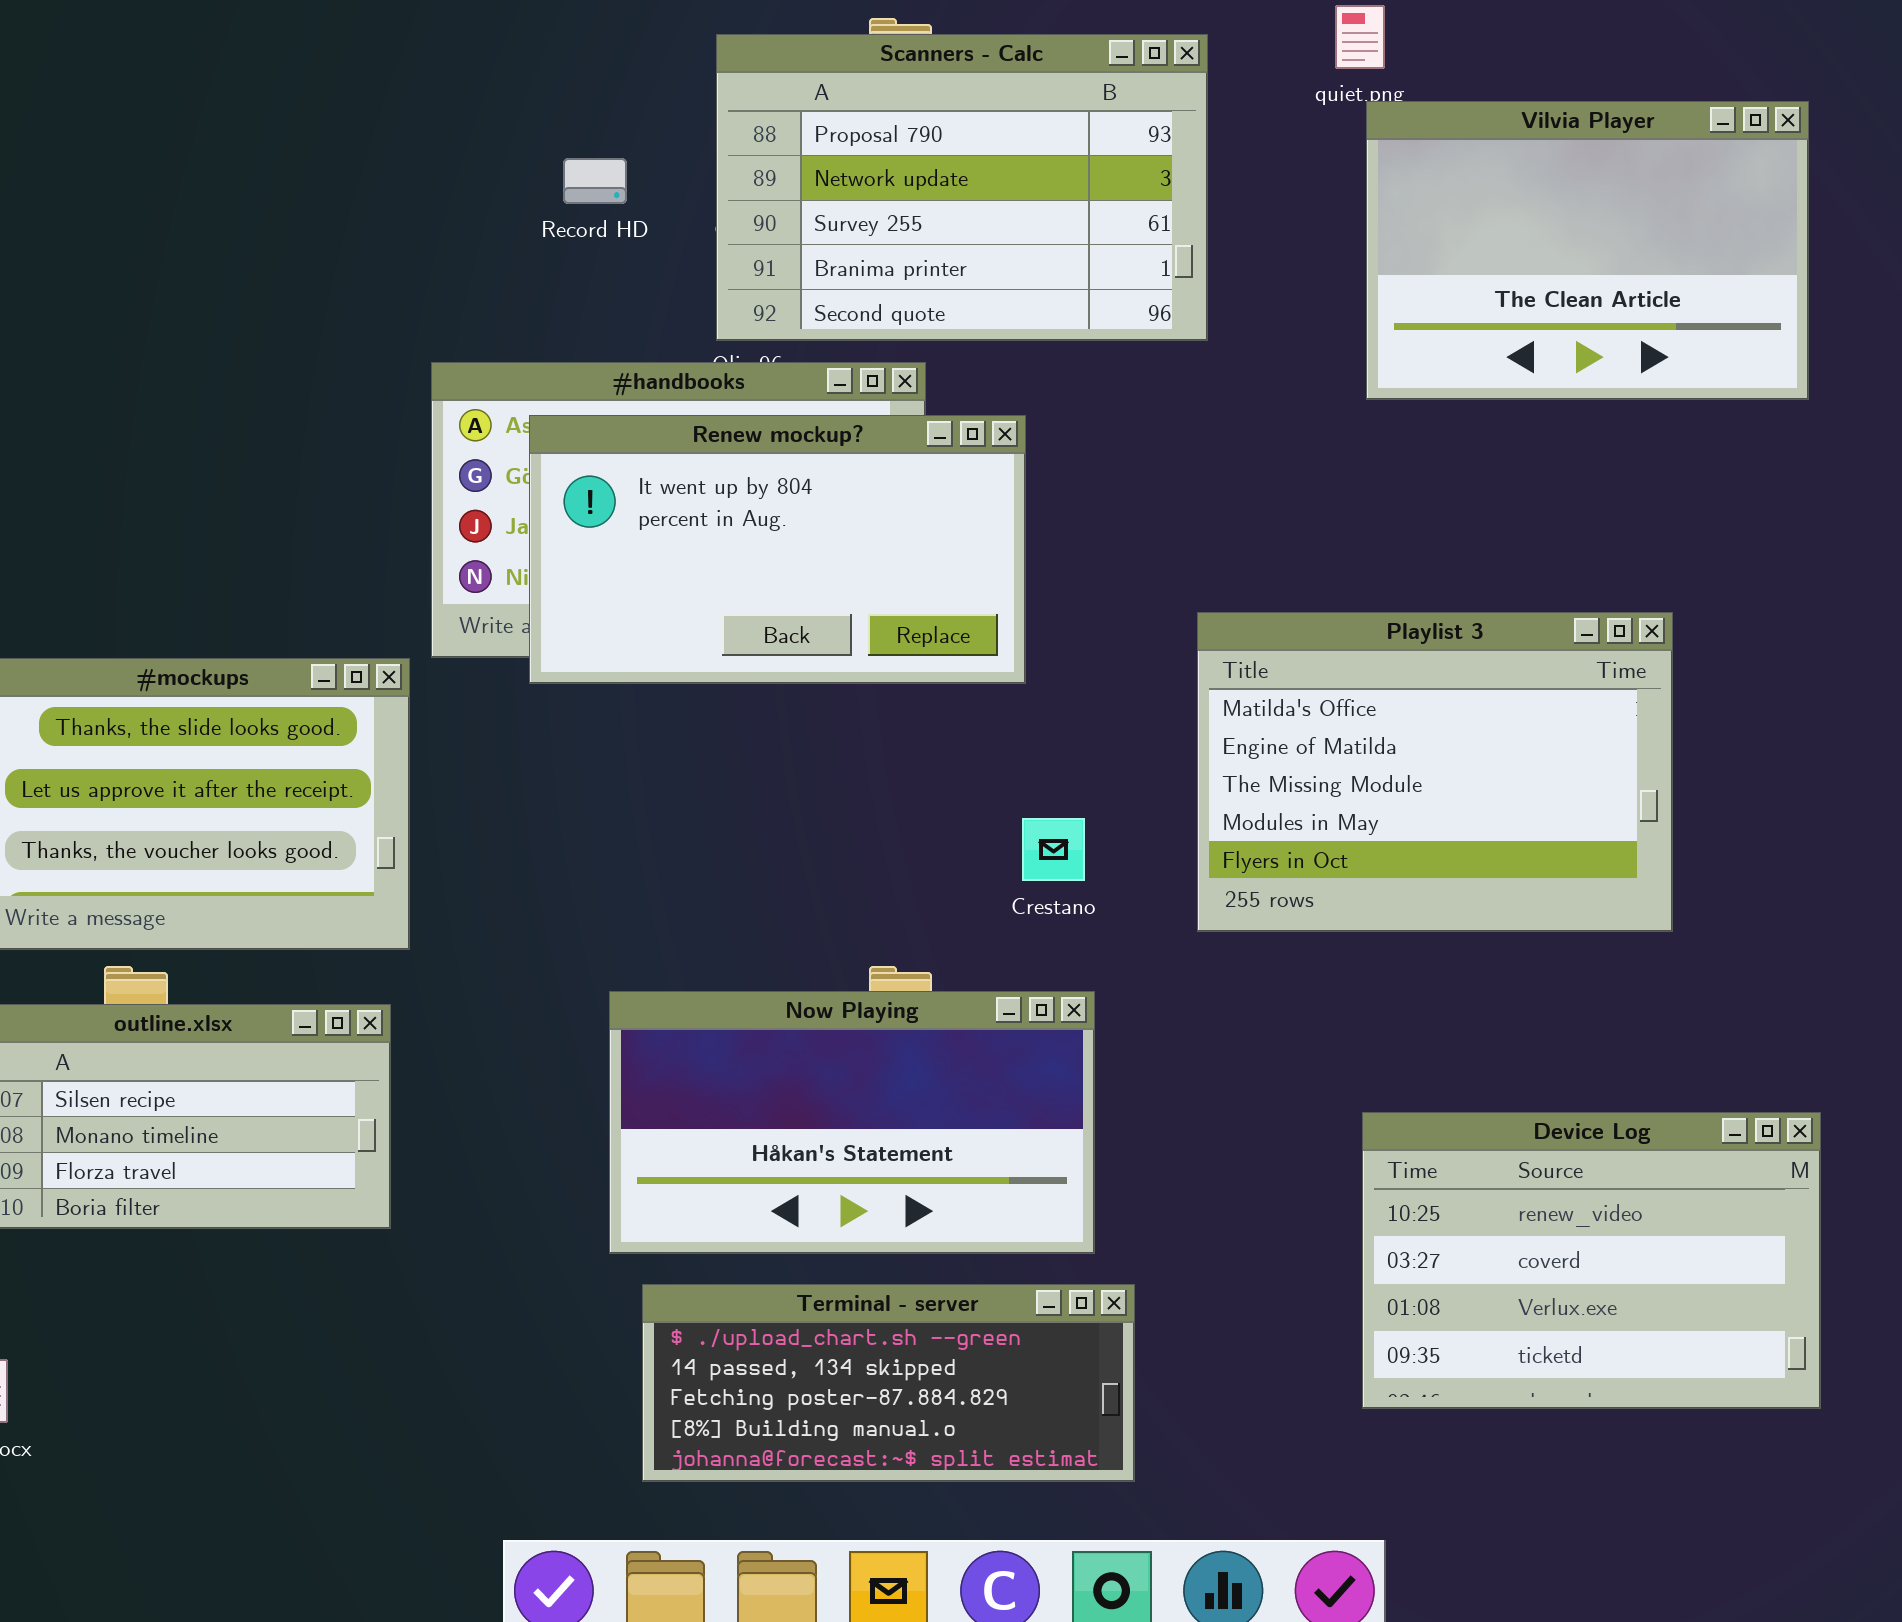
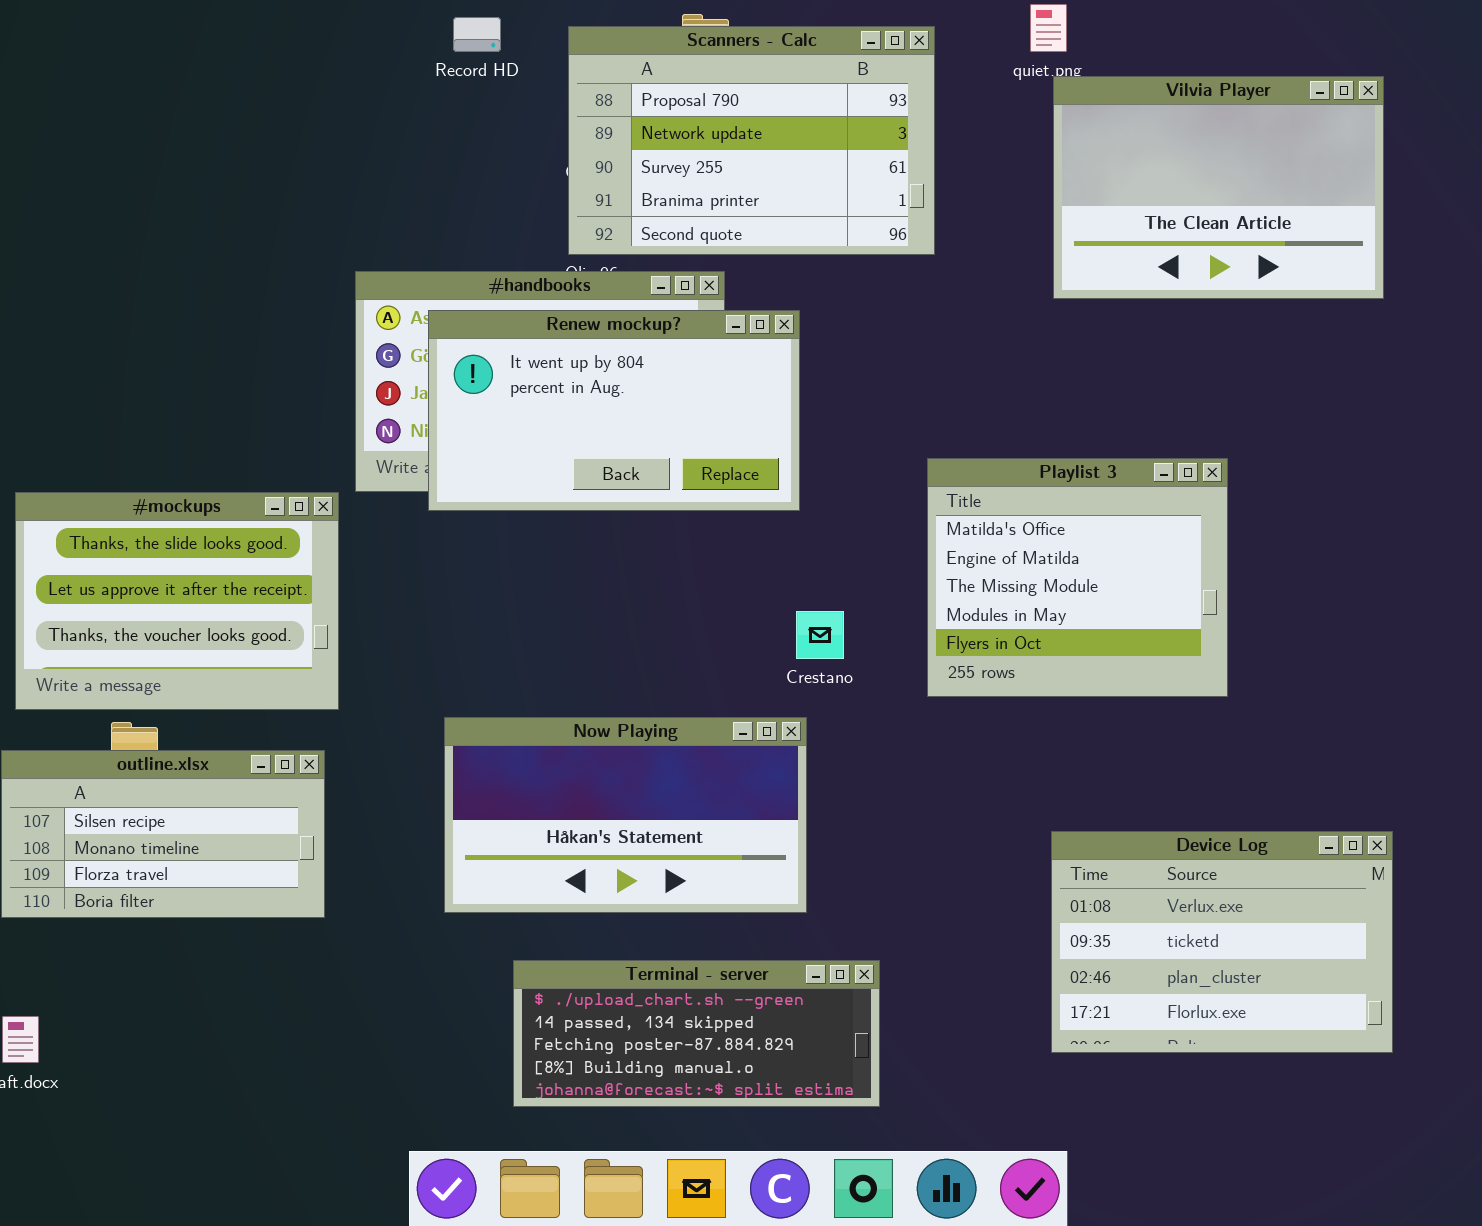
Record HD: [563,158,627,204] -> [453,17,501,52], moved
Playlist 3: [1197,612,1673,932] -> [927,458,1228,697], resized
Now Playing: [609,991,1095,1254] -> [444,717,807,913], moved
Device Log: [1362,1112,1821,1409] -> [1051,831,1393,1053], scrolled down 2 rows

